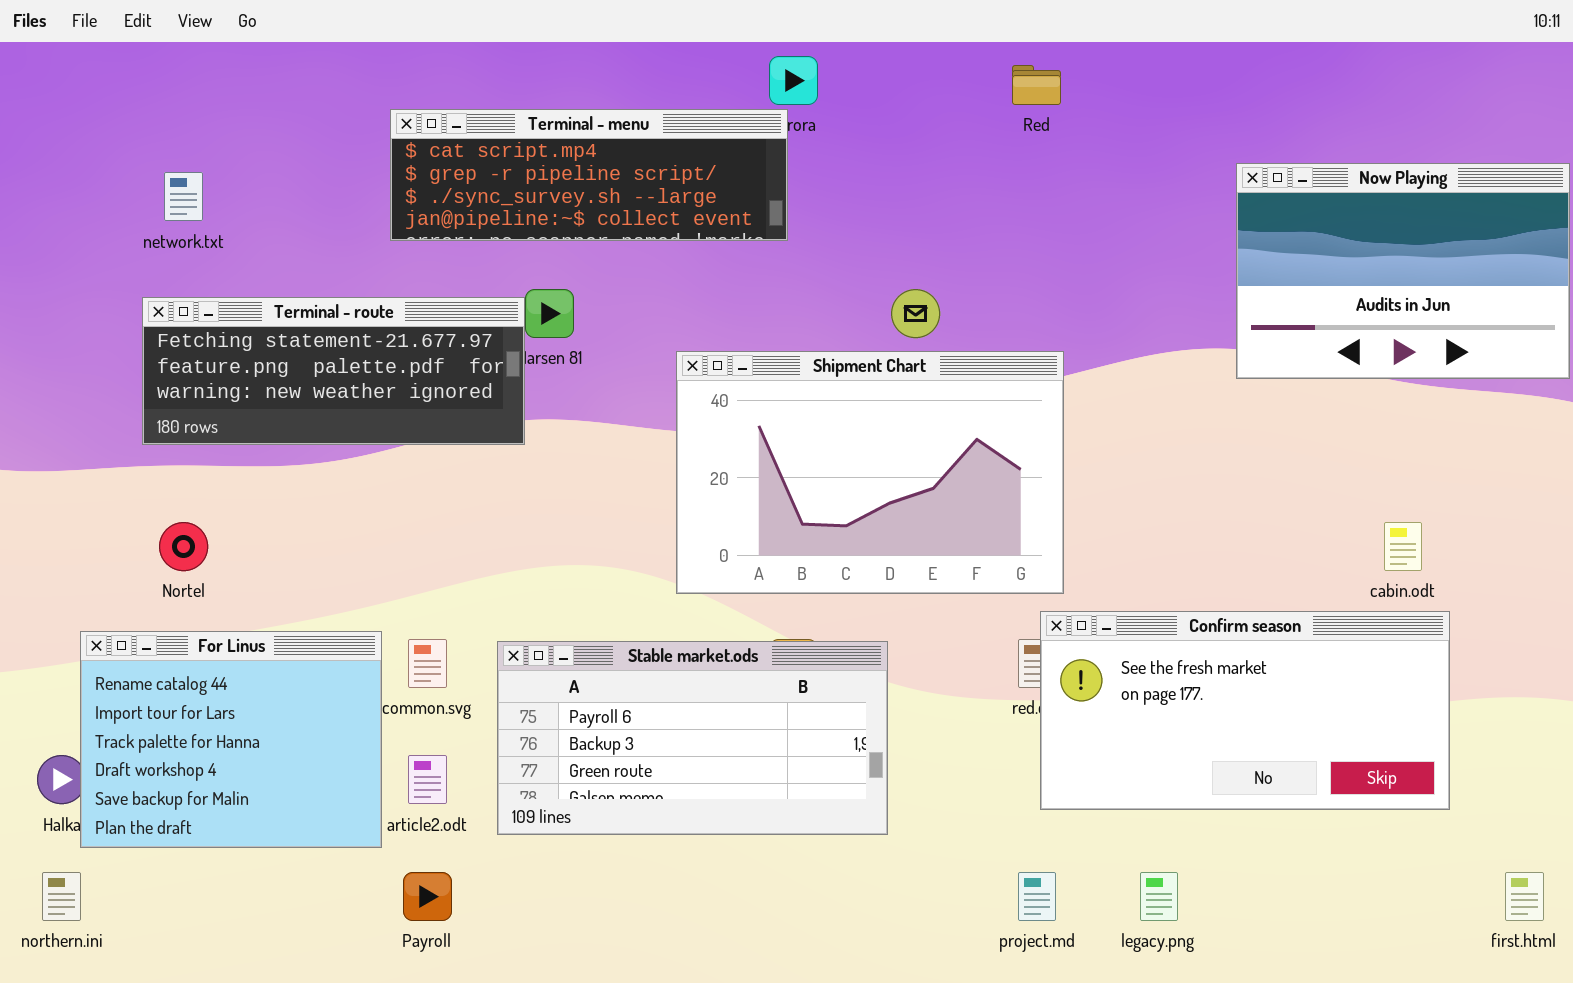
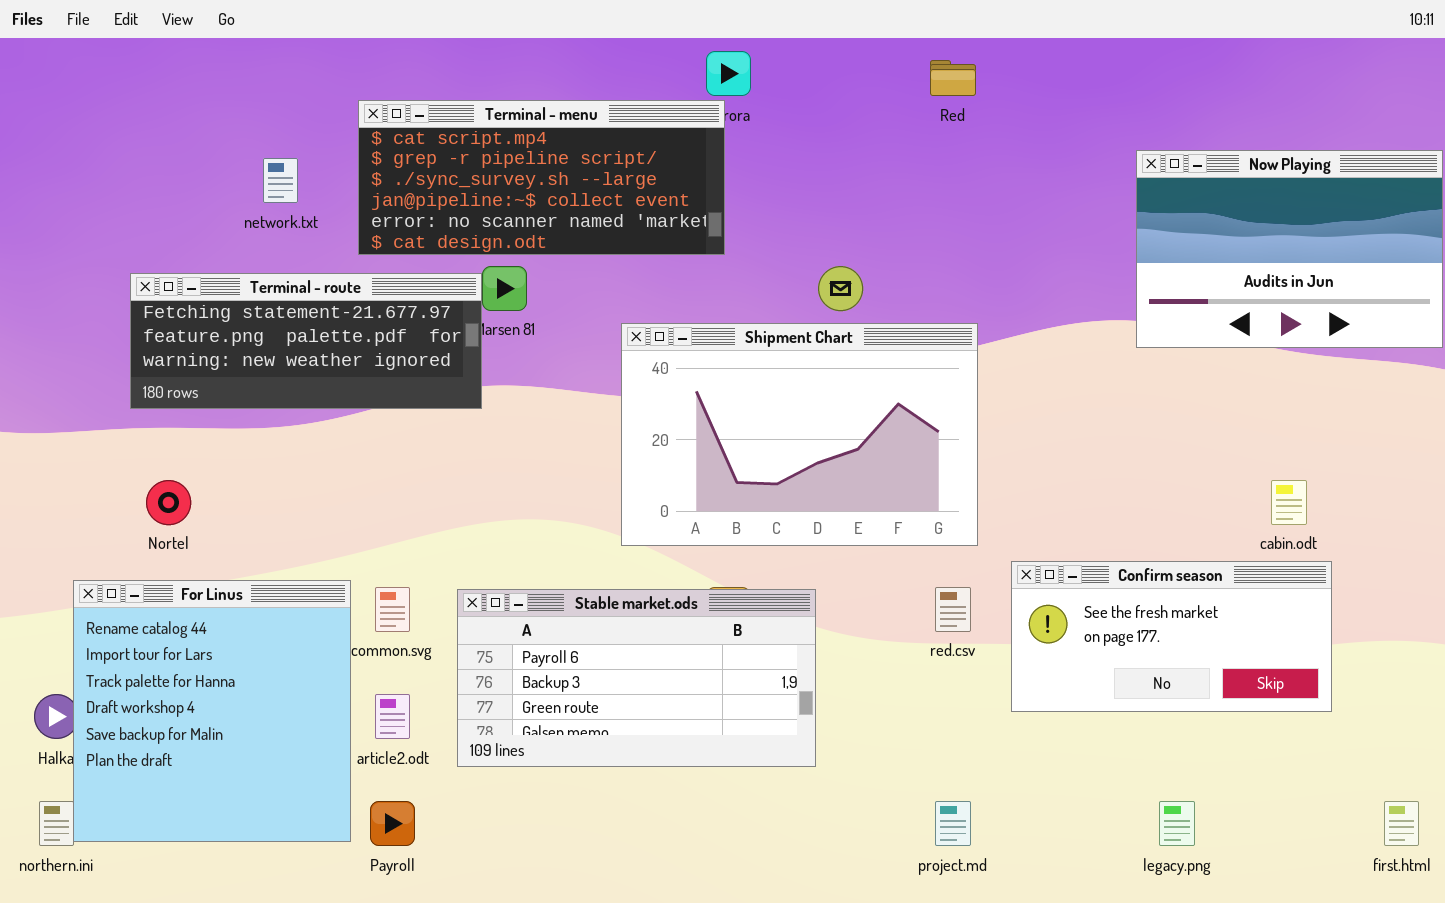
Terminal - menu: [390,109,788,241] -> [358,100,725,255], resized
network.txt: [164,172,203,221] -> [263,158,298,203], moved
Confirm season: [1040,611,1450,810] -> [1011,561,1332,712], resized
For Linus: [80,631,382,848] -> [73,580,351,842], resized
legacy.png: [1140,872,1178,921] -> [1159,801,1195,846], moved

